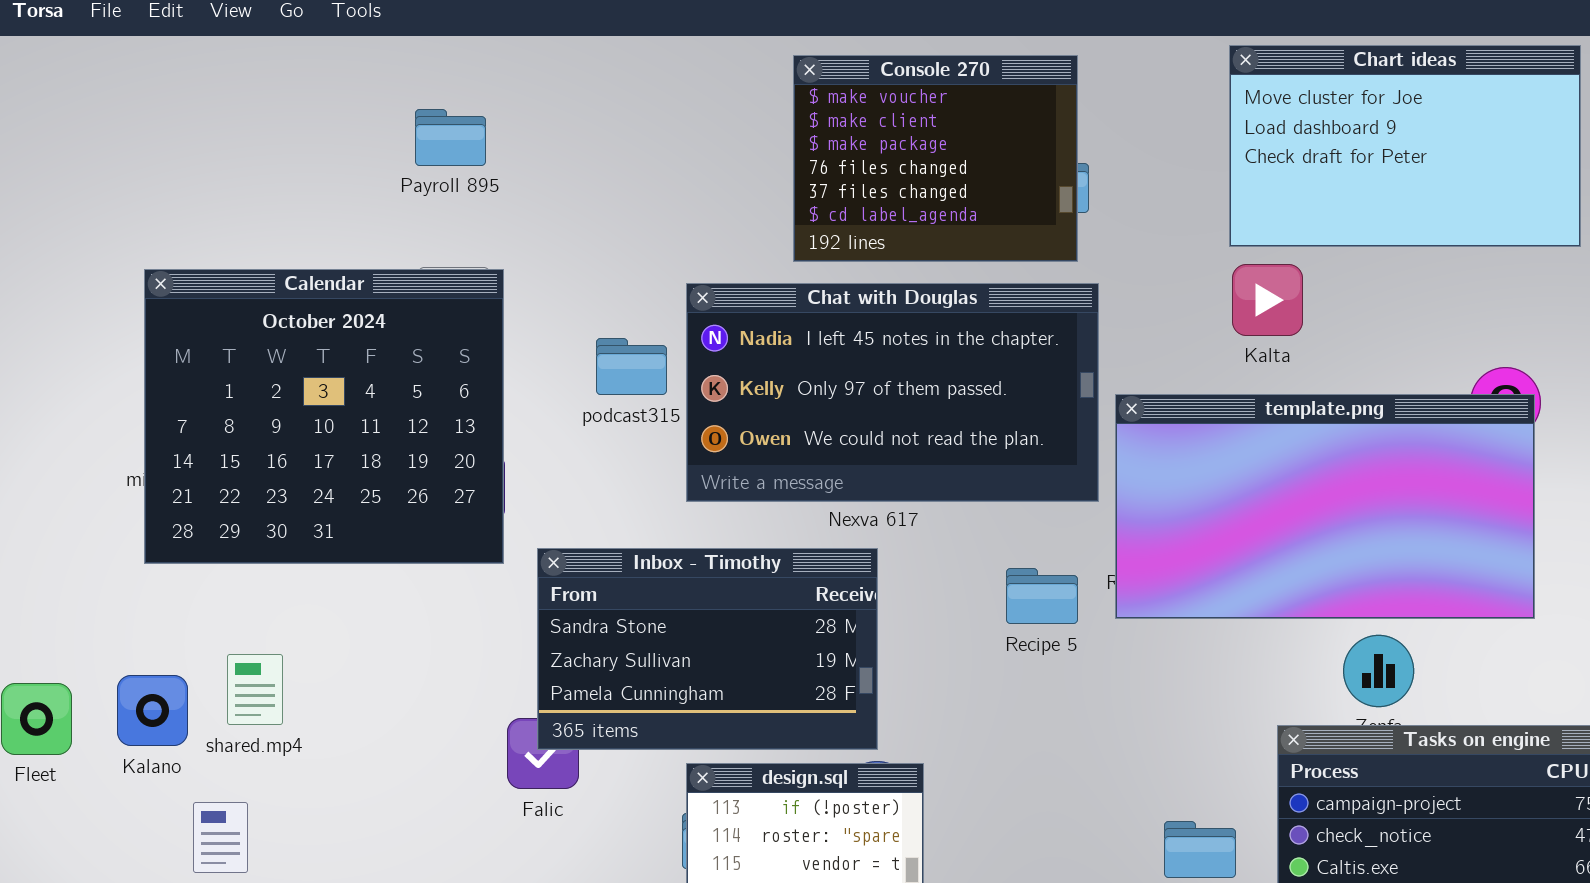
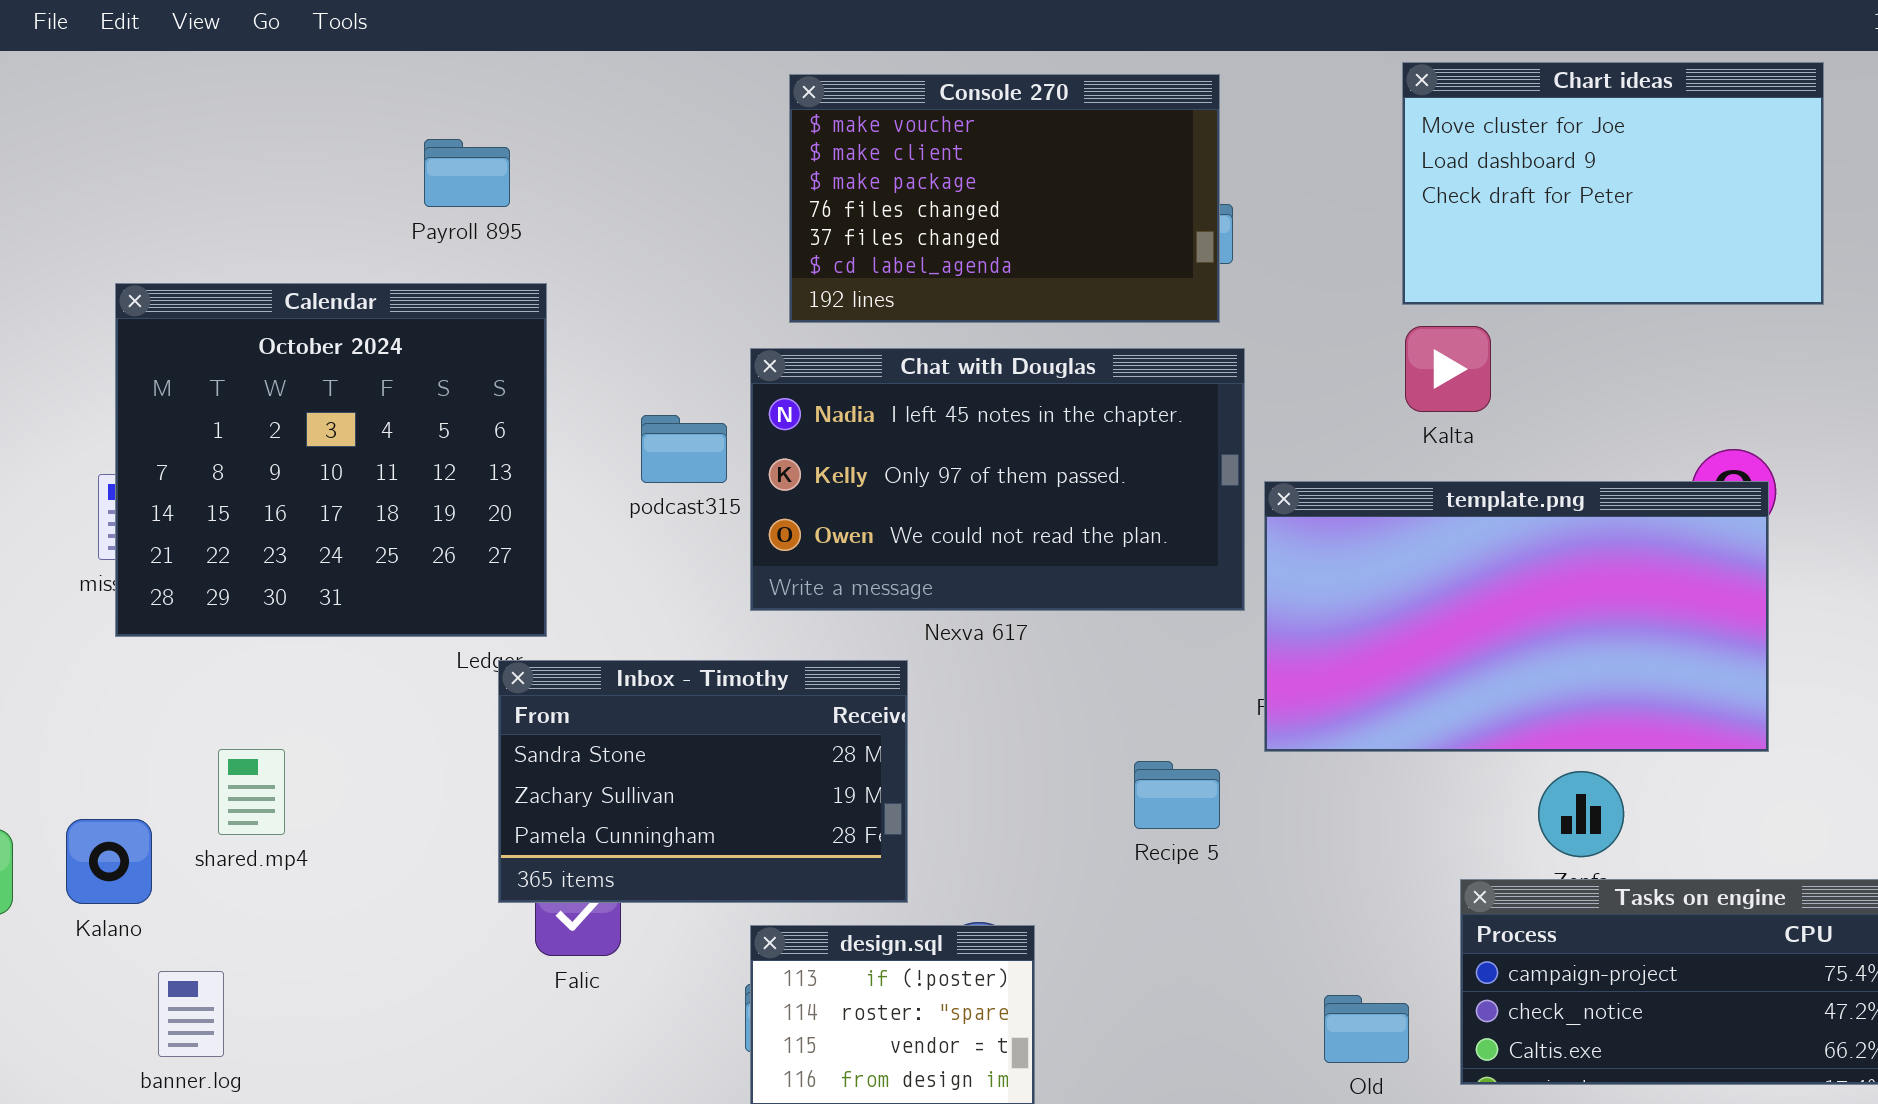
Console 270: [793,55,1078,262] -> [789,74,1220,323], resized
Calendar: [144,269,504,564] -> [115,283,547,637], moved
Inbox - Timothy: [537,548,878,750] -> [498,660,908,903], moved
Recipe 5: [1006,568,1078,624] -> [1134,761,1220,829], moved
shared.mp4: [227,654,283,725] -> [218,749,285,835], moved

